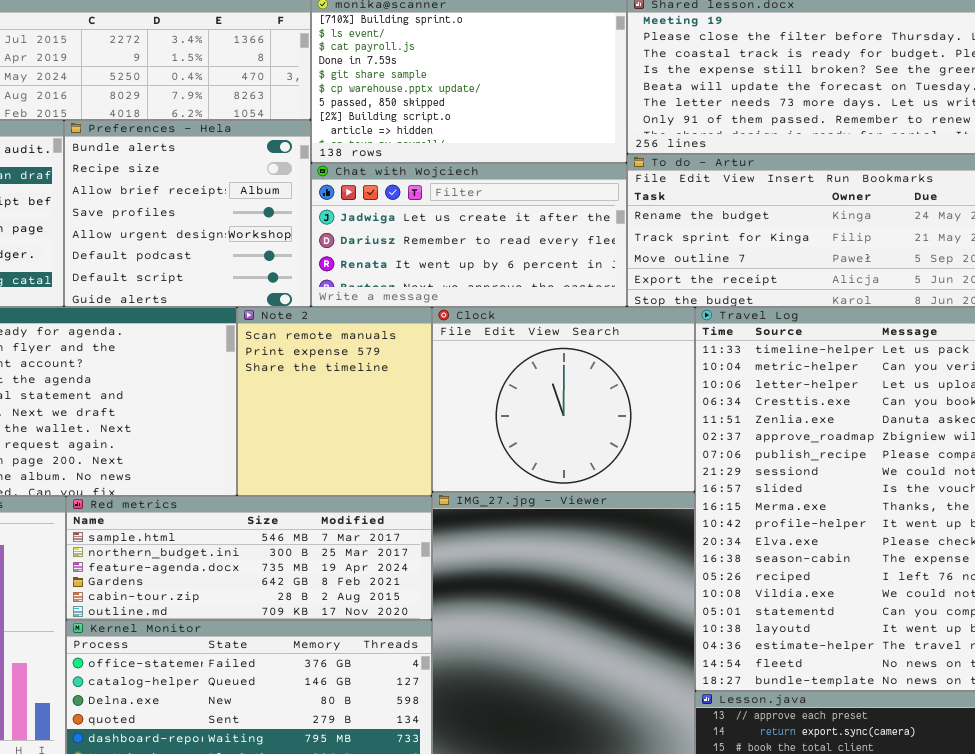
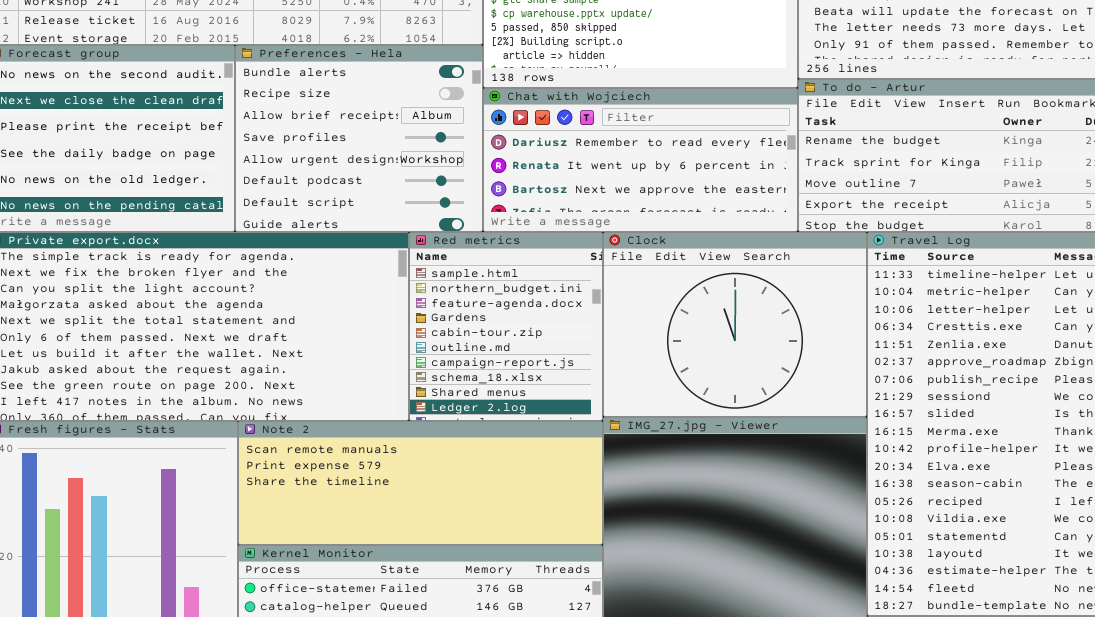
Chat with Wojciech: [311,163,627,307] -> [483,88,798,232], scrolled down 1 row
Note 2: [237,307,432,496] -> [238,421,603,545], moved, resized
Red metrics: [66,496,432,620] -> [409,232,603,421], moved, resized

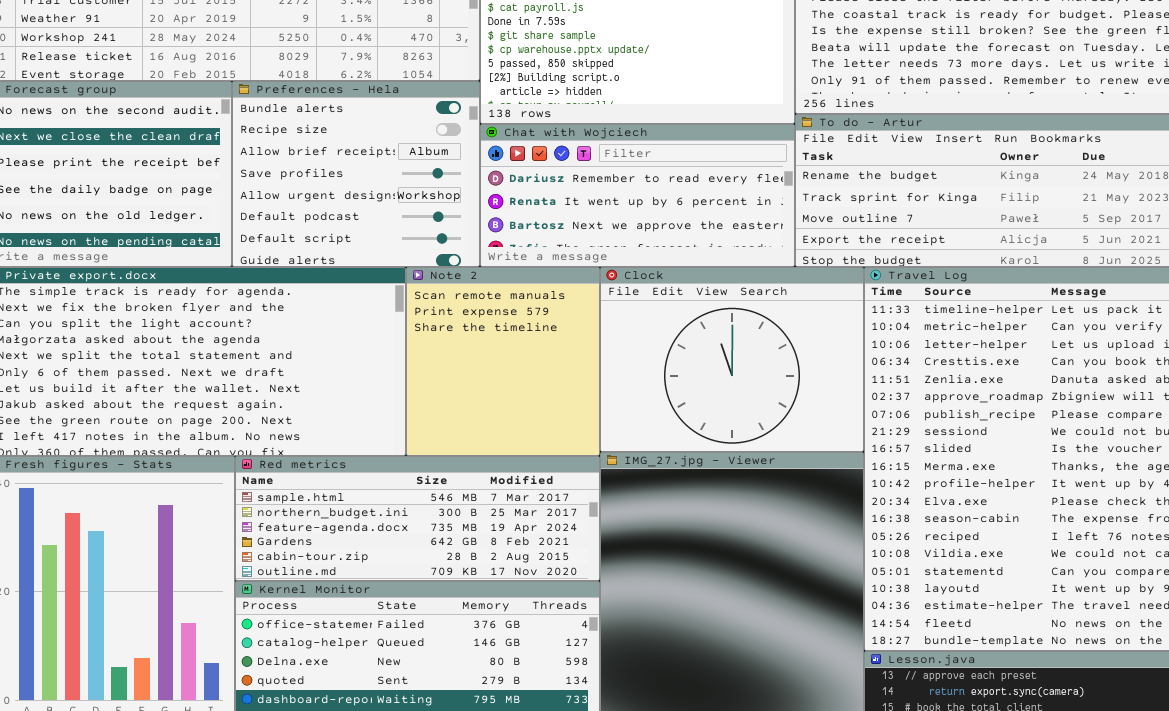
Red metrics: [409,232,603,421] -> [235,456,600,581], moved, resized
Note 2: [238,421,603,545] -> [406,267,600,456], moved, resized

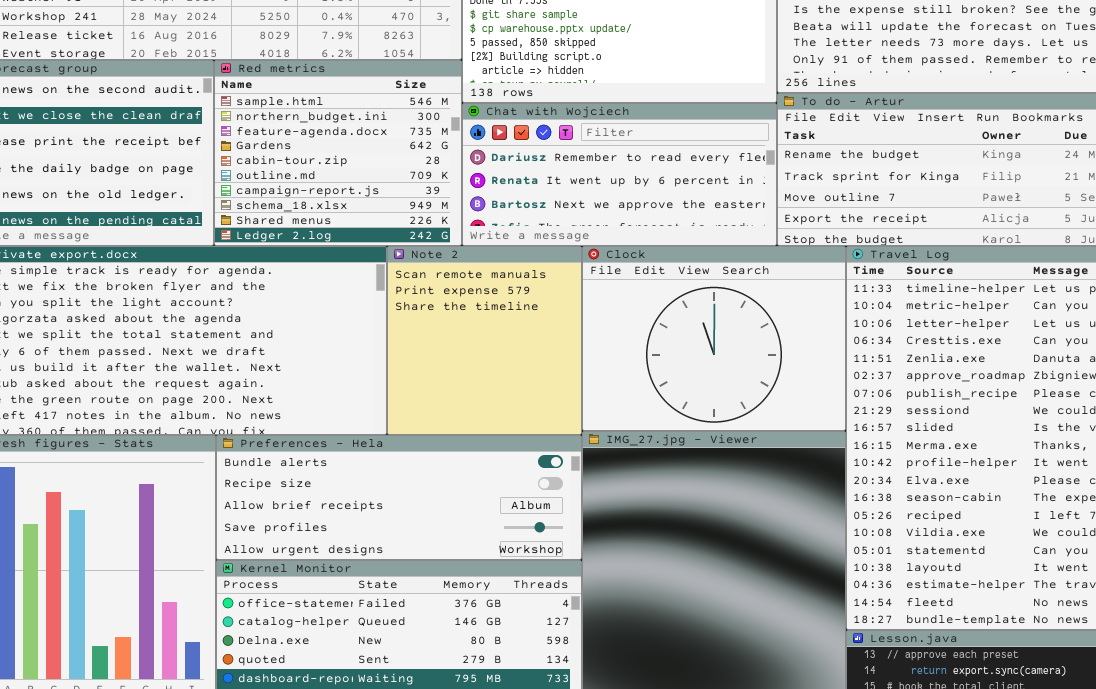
Preferences - Hela: [232,81,480,267] -> [216,435,582,560], moved, resized
Red metrics: [235,456,600,581] -> [214,60,462,246], moved, resized

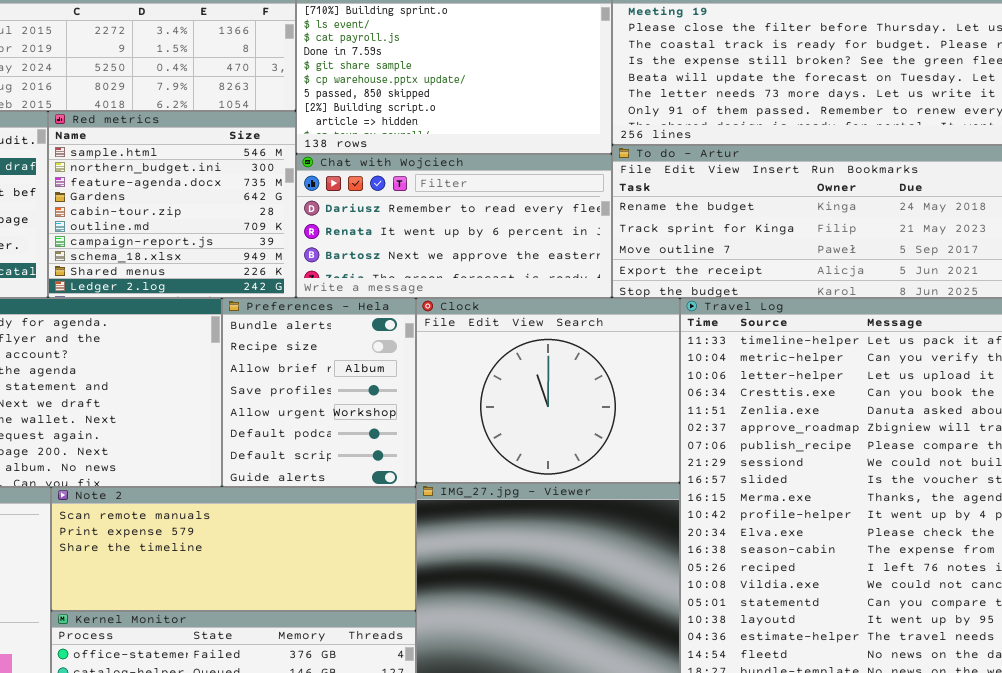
Note 2: [387,246,582,435] -> [51,487,416,611], moved, resized
Preferences - Hela: [216,435,582,560] -> [222,298,416,487], moved, resized

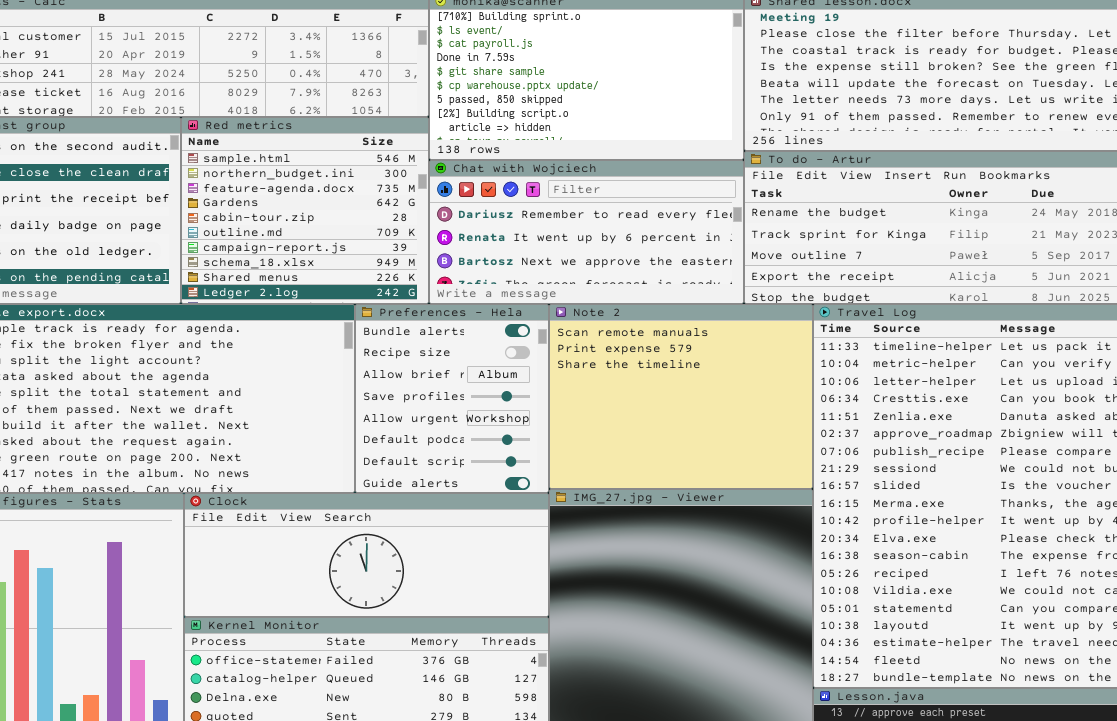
Clock: [416,298,680,483] -> [184,493,549,617], moved, resized
Note 2: [51,487,416,611] -> [549,304,813,489], moved, resized

